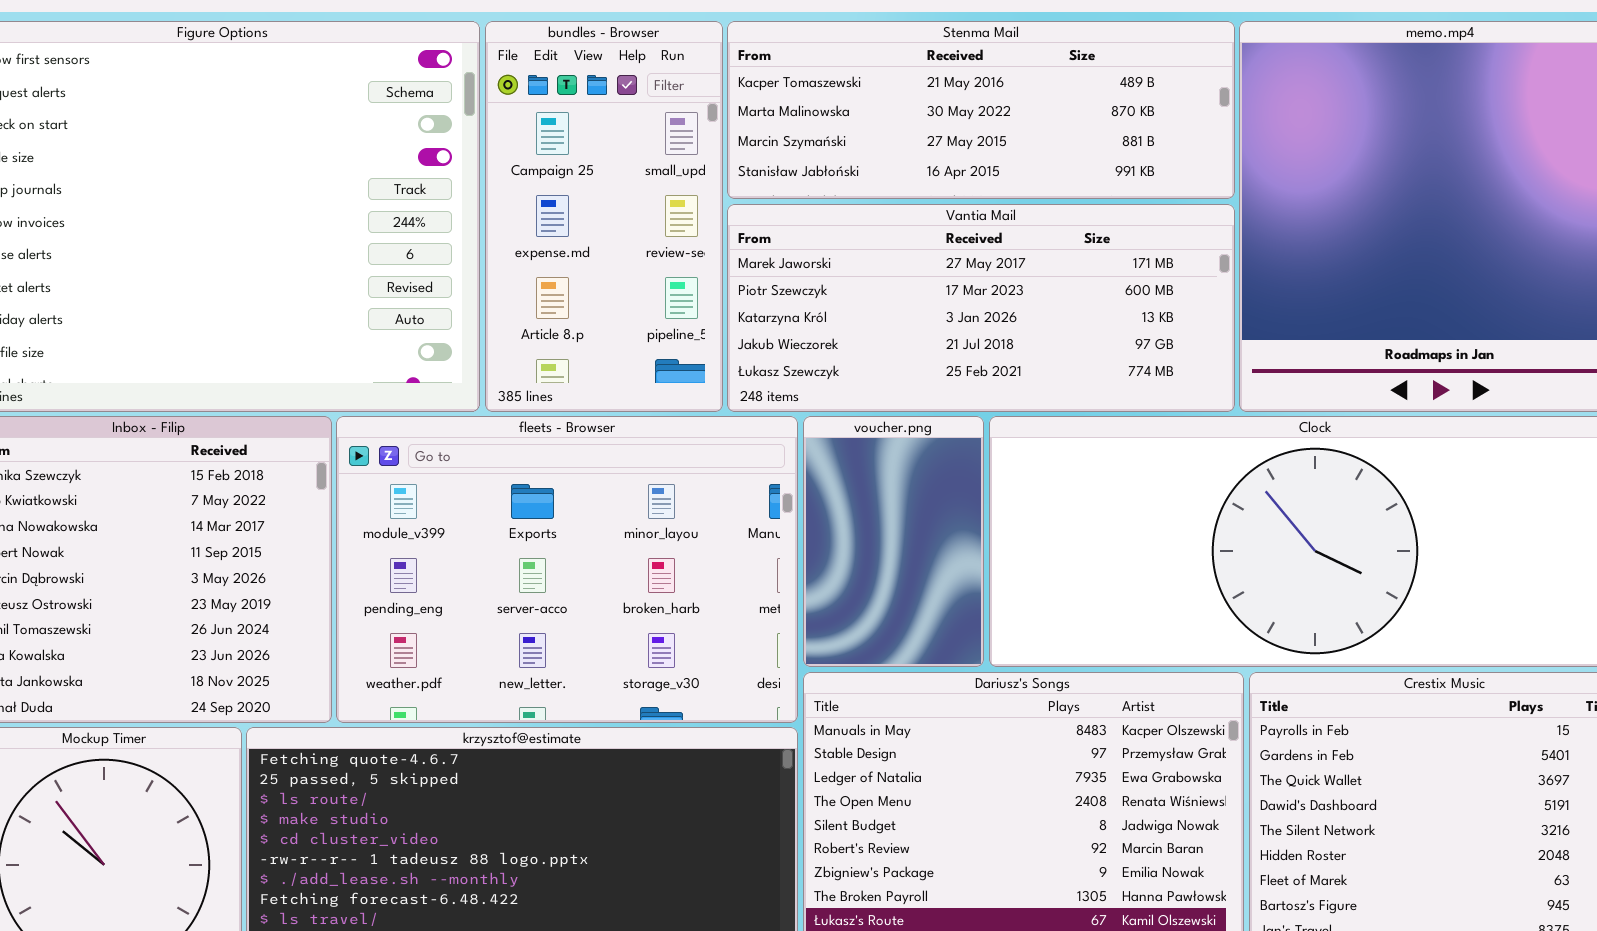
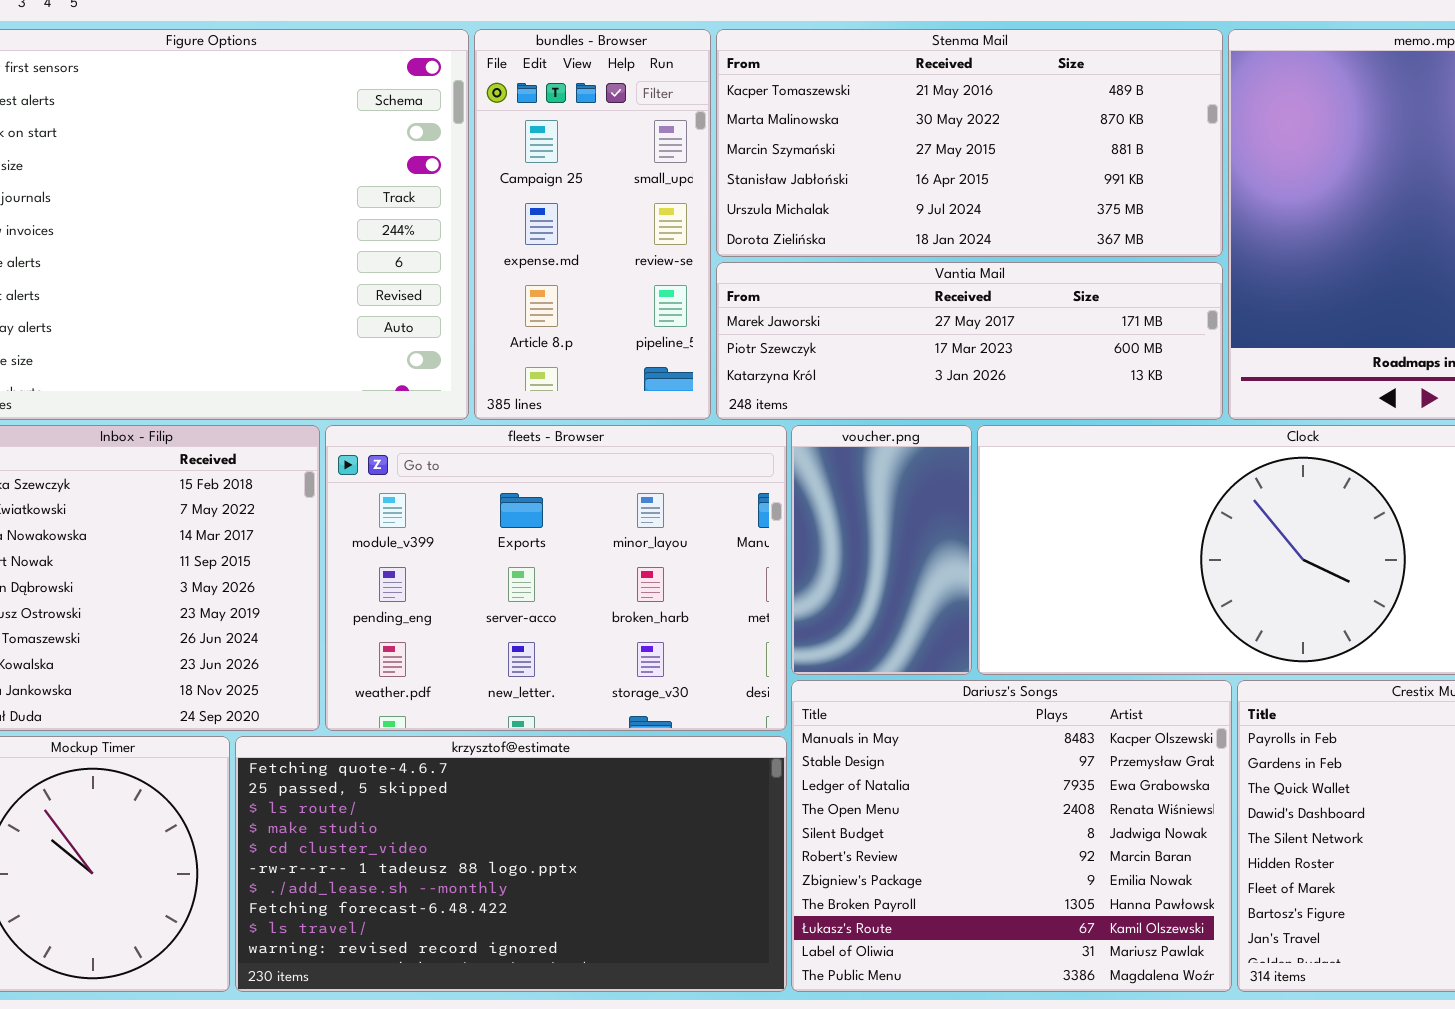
Stenma Mail: [727,21,1235,199] -> [716,29,1223,257], resized
Vantia Mail: [727,204,1235,412] -> [716,262,1223,420], resized

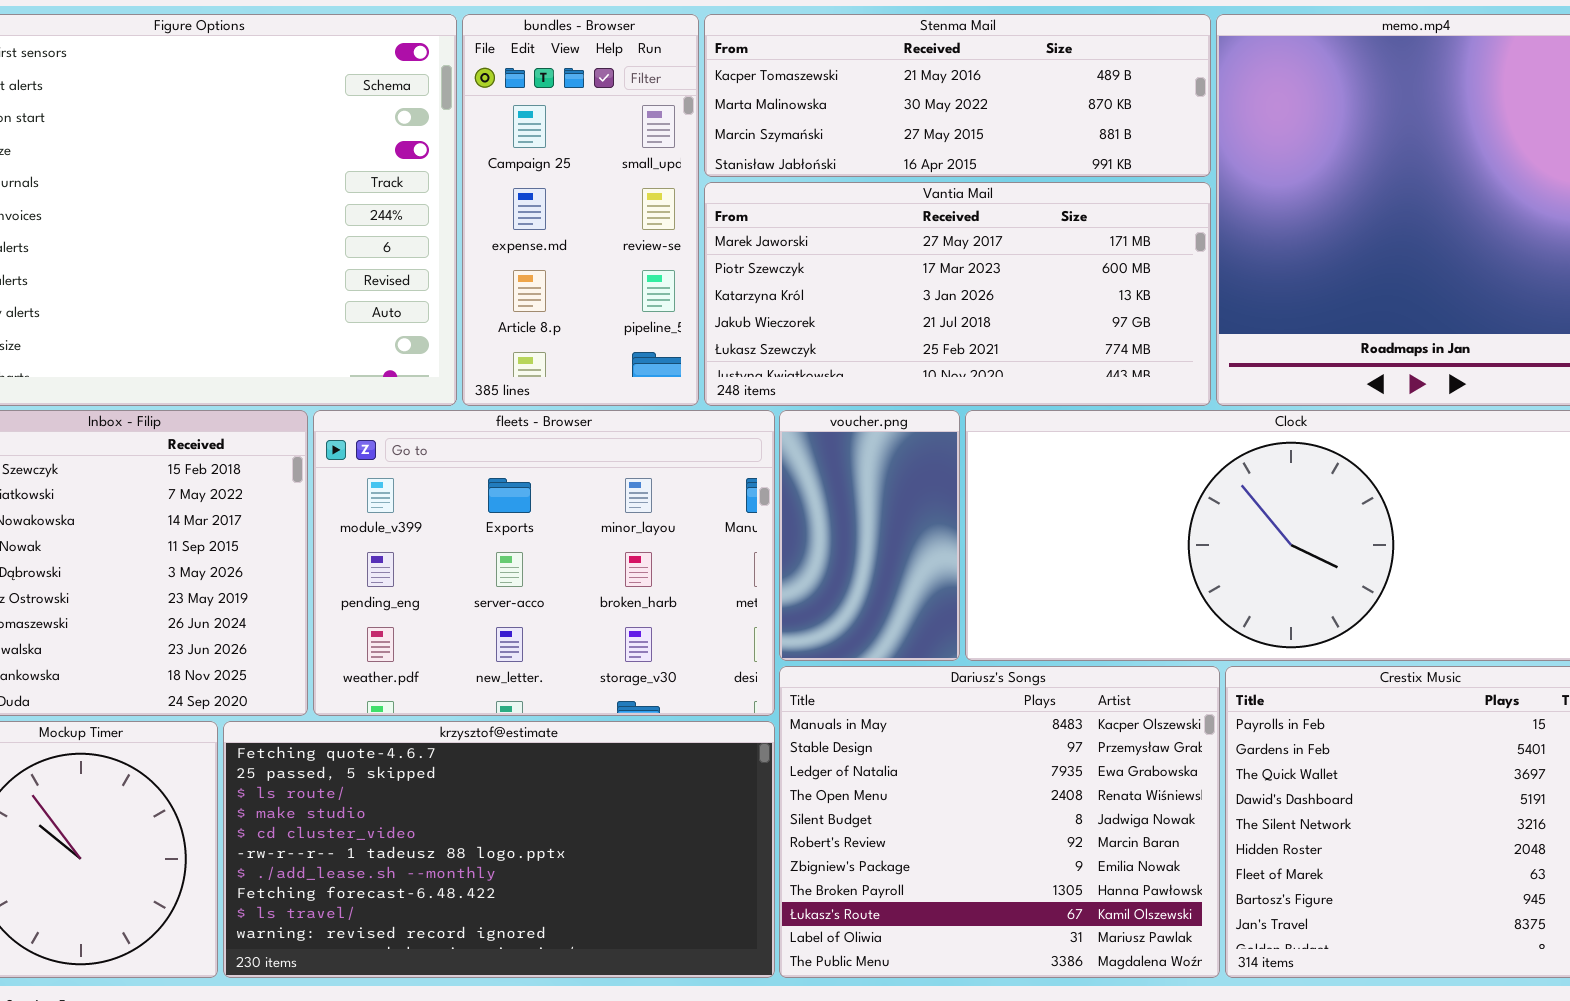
Stenma Mail: [716,29,1223,257] -> [704,14,1211,177], resized
Vantia Mail: [716,262,1223,420] -> [704,182,1211,406], resized

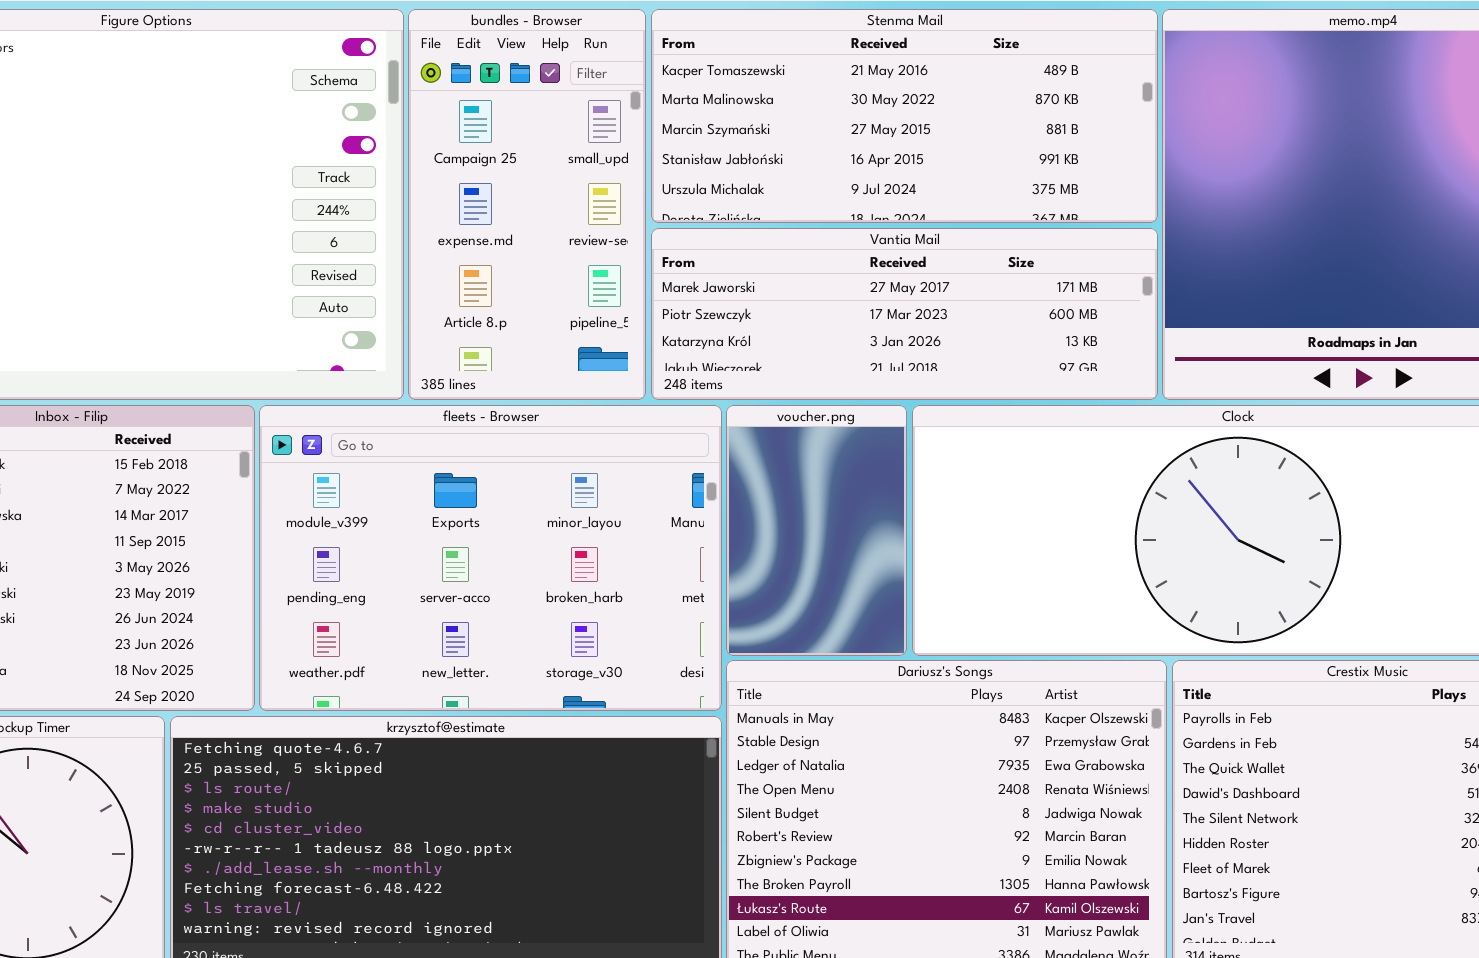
Stenma Mail: [704,14,1211,177] -> [651,9,1158,223], resized
Vantia Mail: [704,182,1211,406] -> [651,228,1158,400], resized

